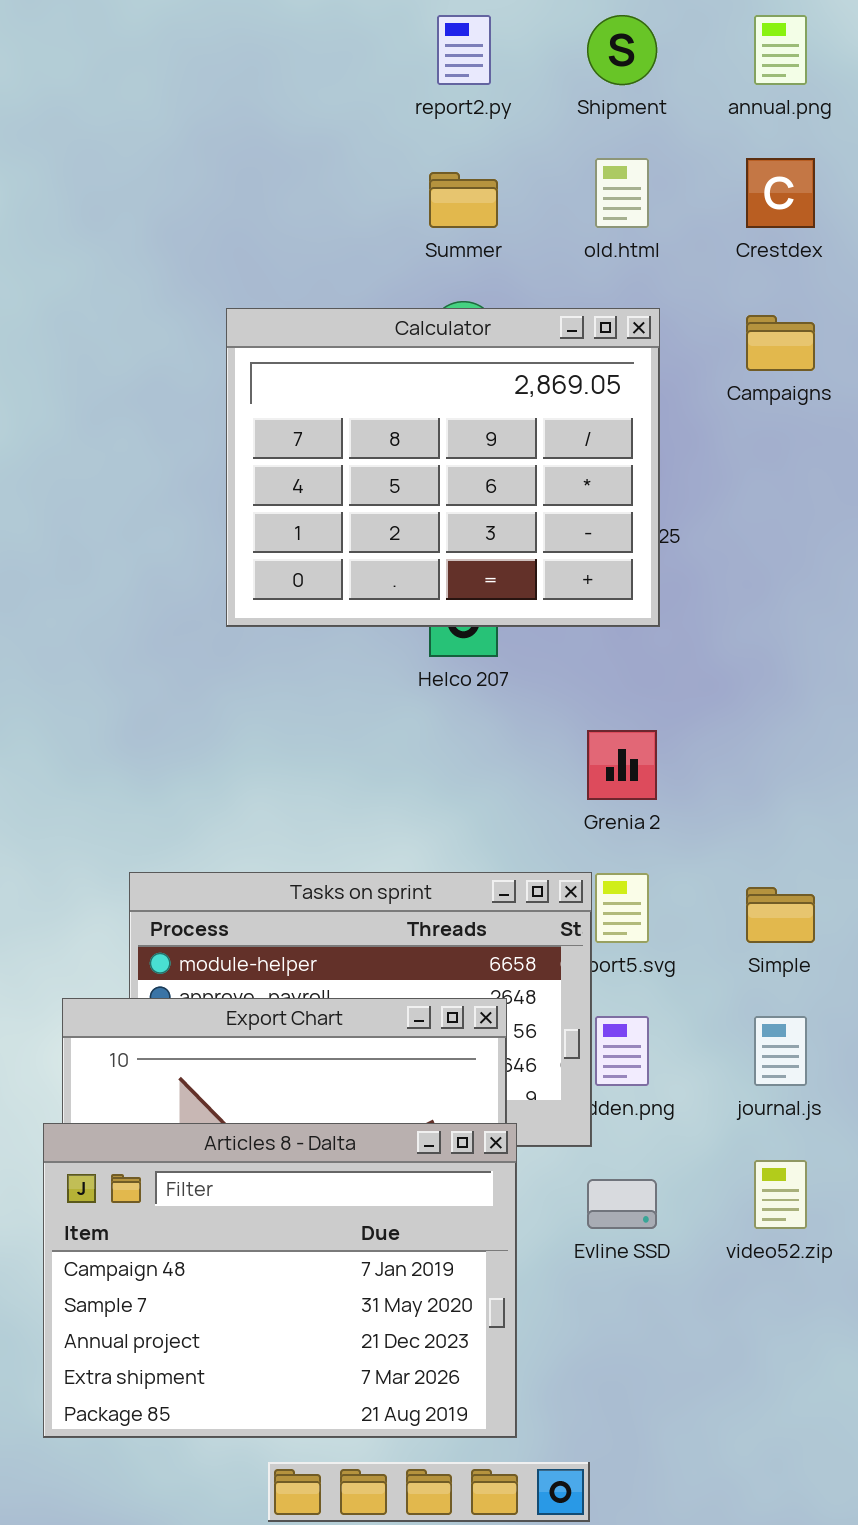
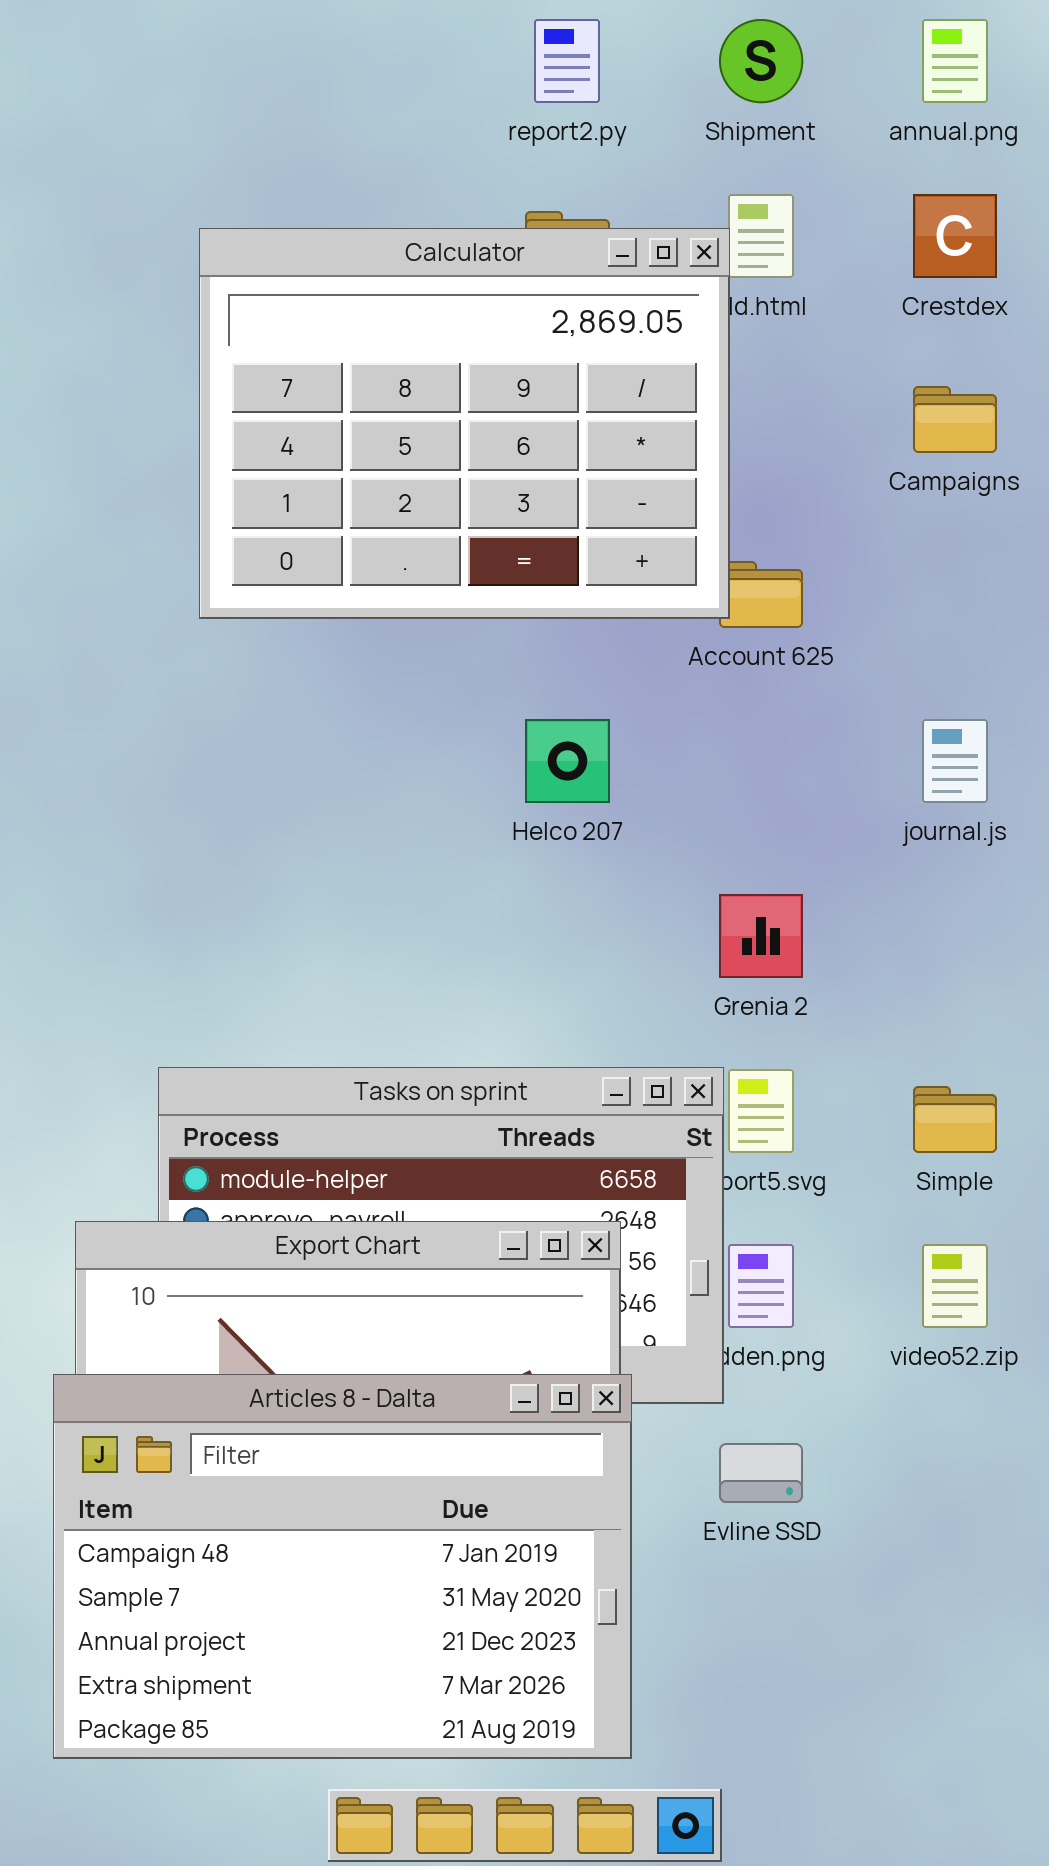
Calculator: [226,308,660,627] -> [199,228,730,619], moved
journal.js: [754,1016,807,1086] -> [922,719,988,803], moved
video52.zip: [754,1160,807,1229] -> [922,1244,988,1328], moved

